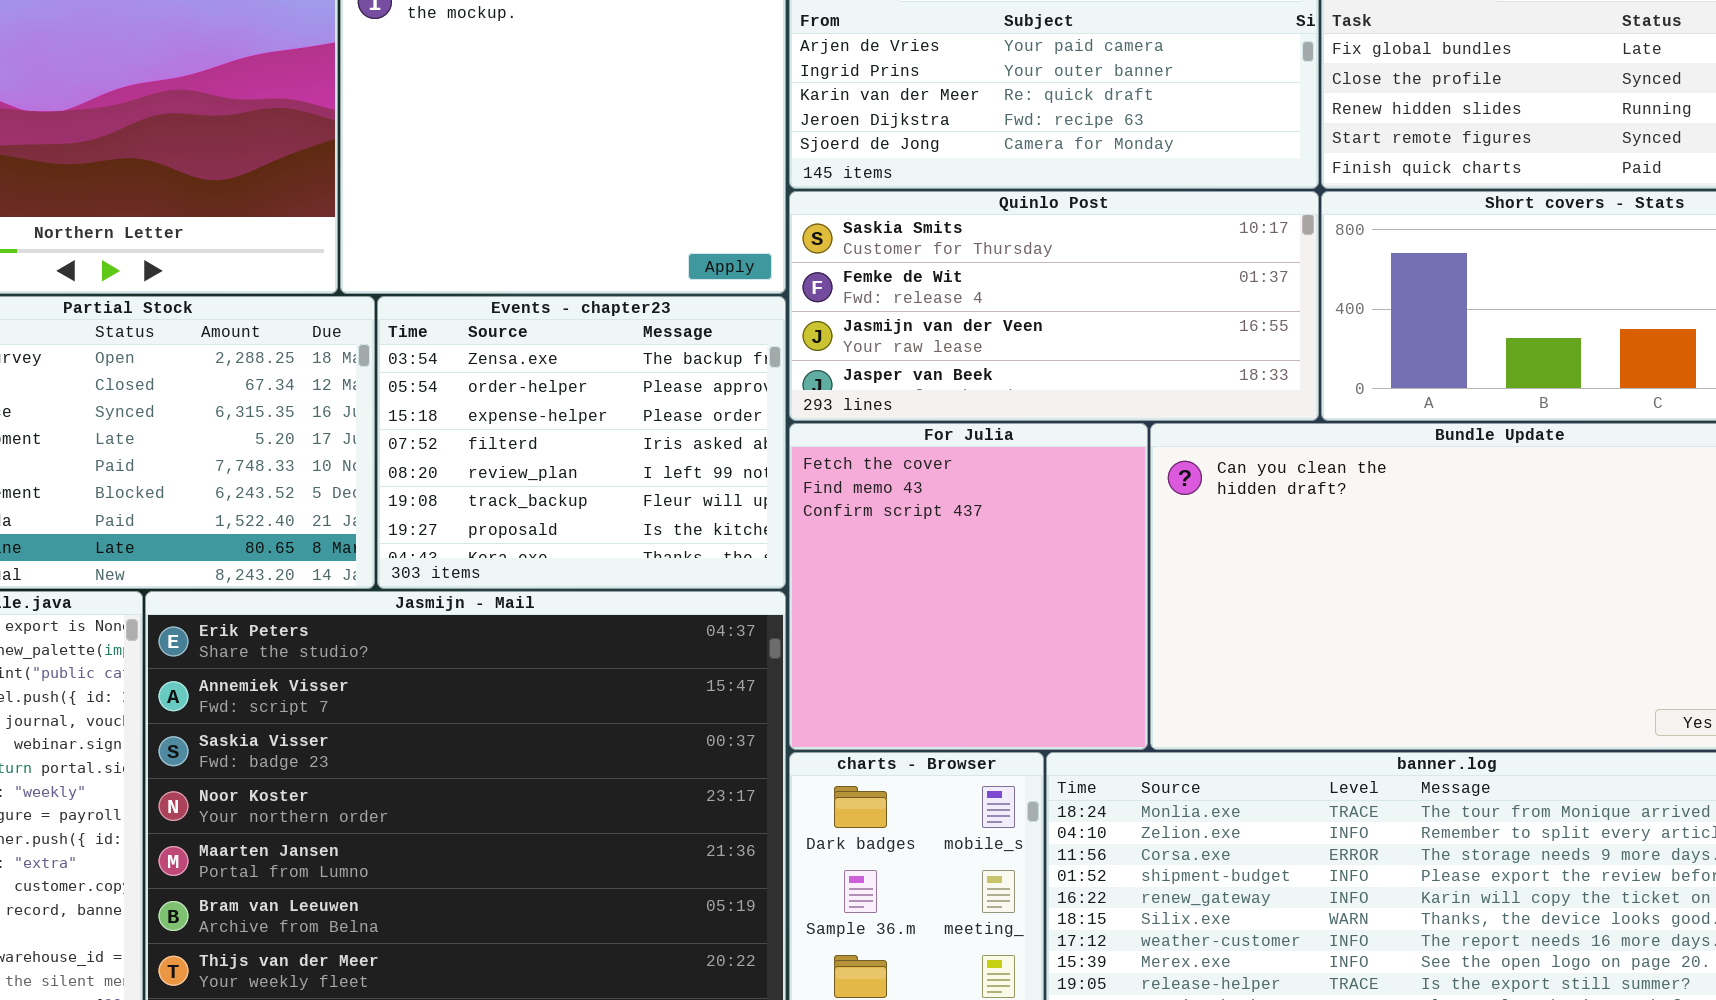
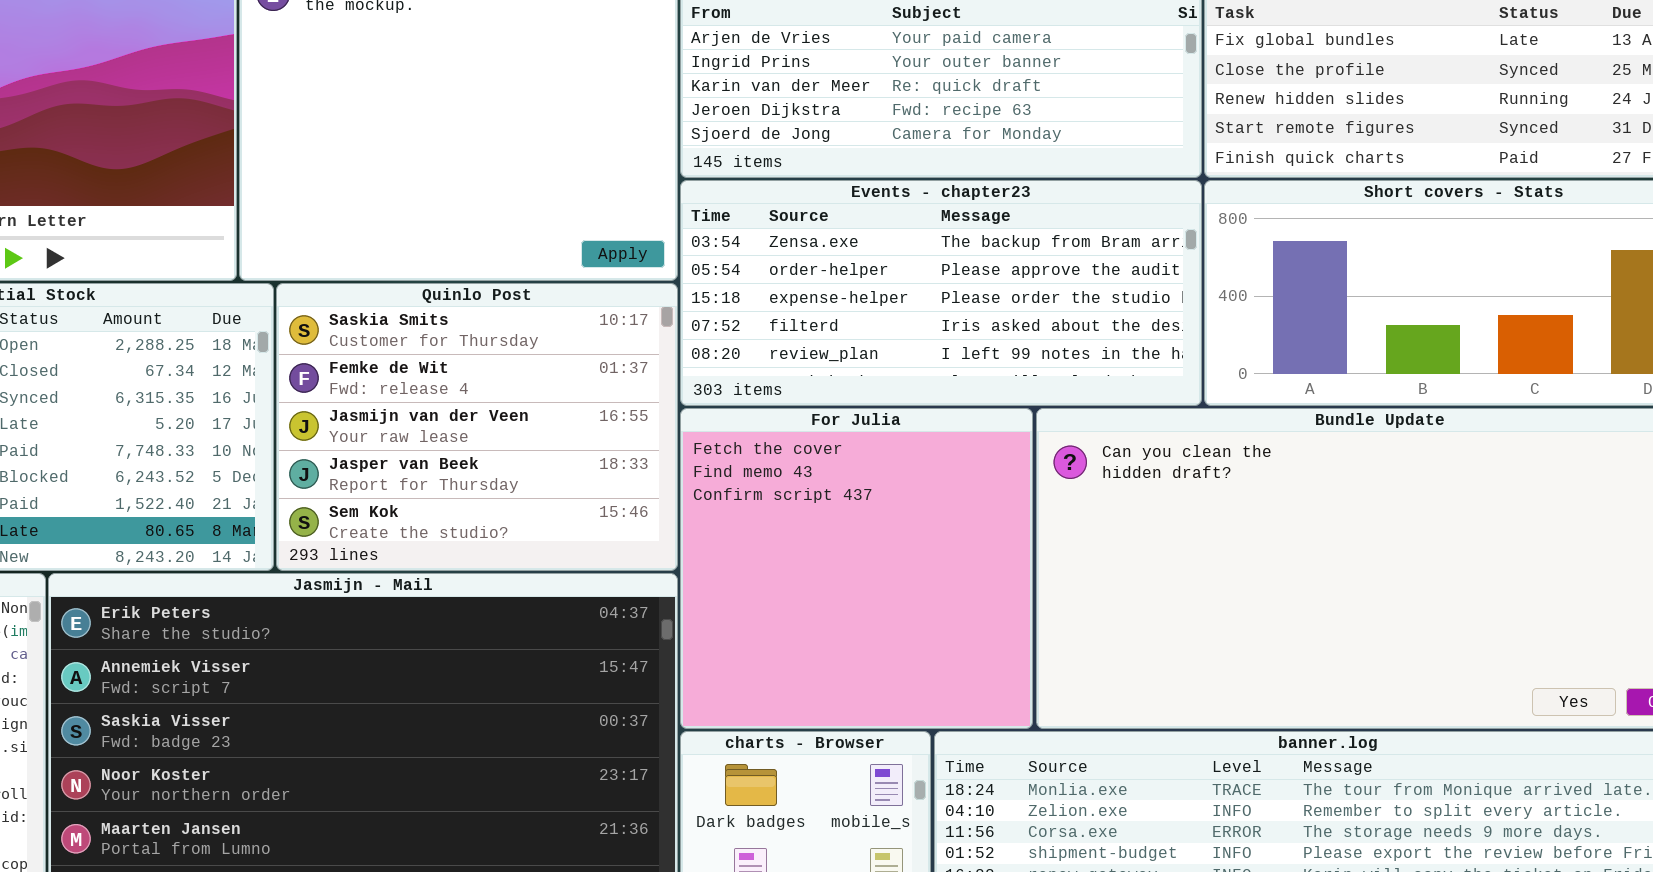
Quinlo Post: [789,191,1319,421] -> [276,283,678,571], moved, resized
Events - chapter23: [377,296,786,589] -> [680,180,1202,406], moved, resized

